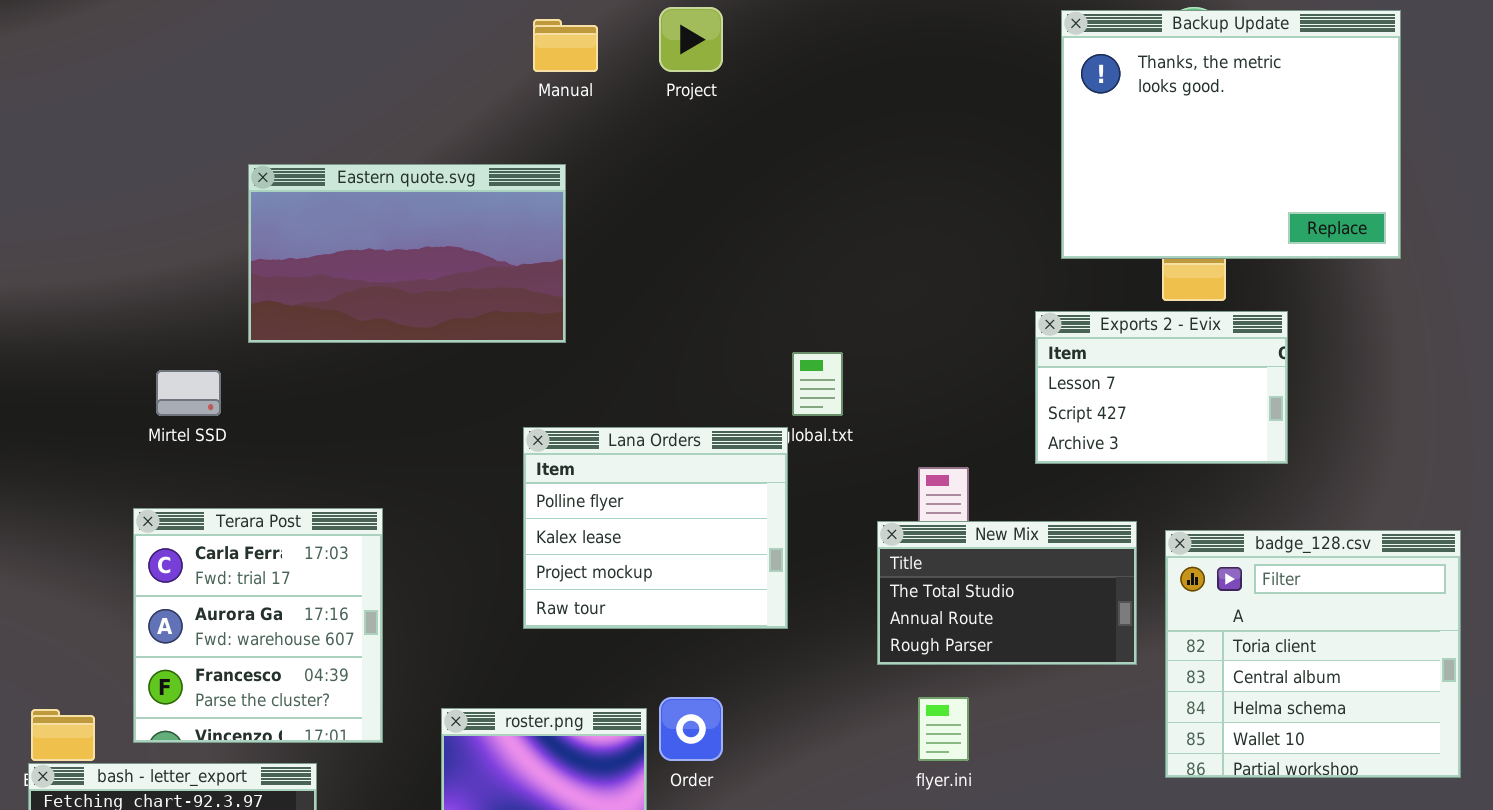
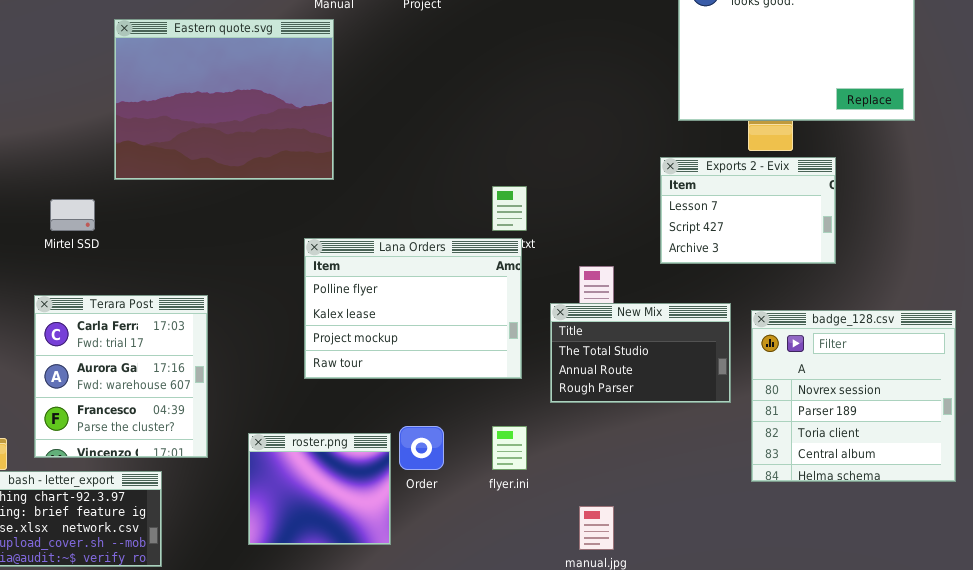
Eastern quote.svg: [248,164,566,343] -> [114,19,334,180], resized
Lana Orders: [523,427,788,629] -> [304,238,522,379], resized
badge_128.csv: [1165,530,1461,778] -> [751,310,956,482], scrolled up 2 rows
flyer.ini: [918,697,969,761] -> [492,426,527,470], moved

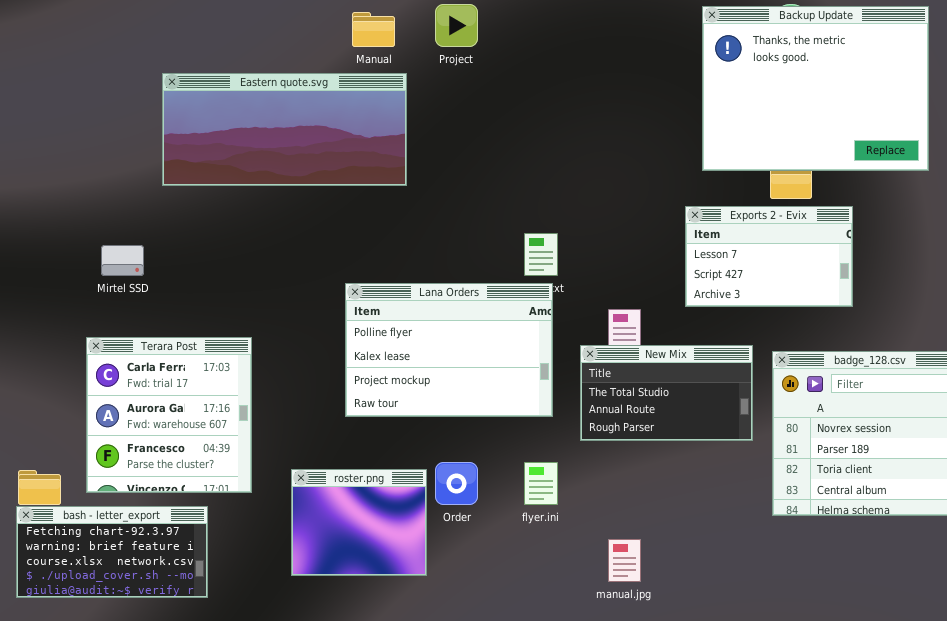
Eastern quote.svg: [114,19,334,180] -> [162,73,407,186], resized

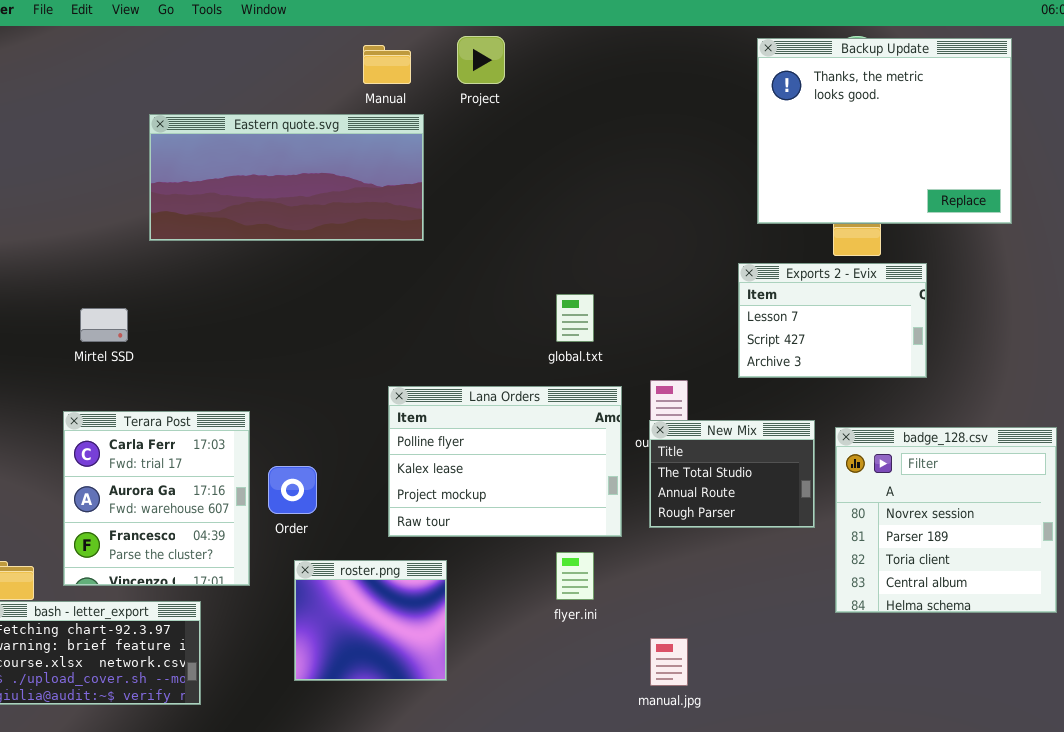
Lana Orders: [345,283,553,417] -> [388,386,622,537], moved
New Mix: [580,345,753,441] -> [649,420,815,528], resized
Order: [435,462,478,505] -> [268,466,317,514], moved

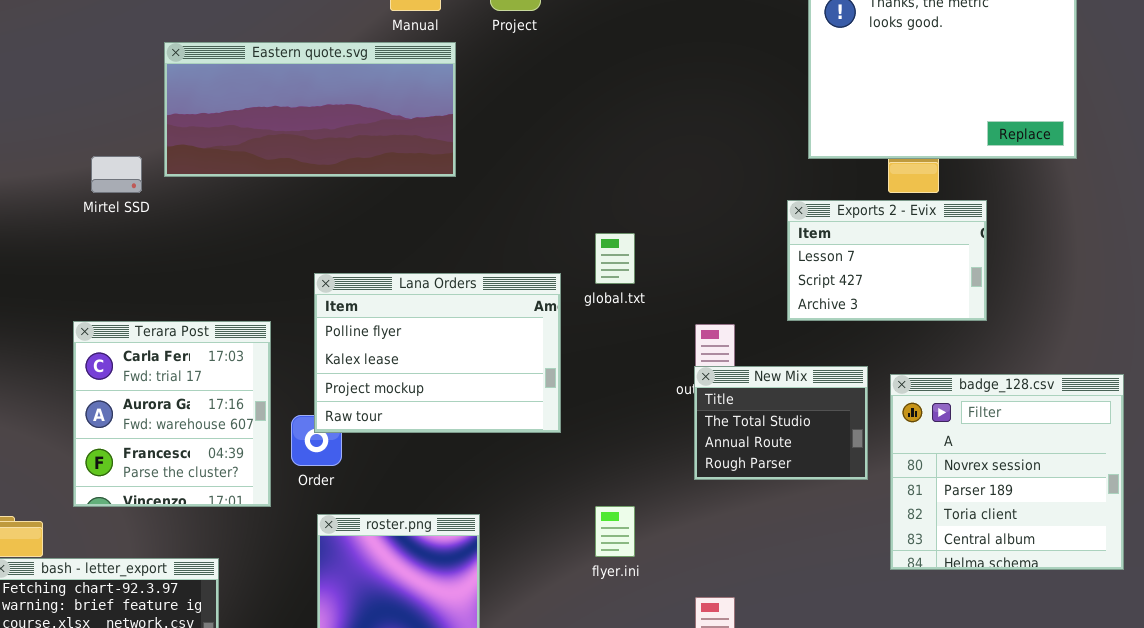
Mirtel SSD: [80,308,128,342] -> [91,156,142,193], moved
Lana Orders: [388,386,622,537] -> [314,273,561,433], moved
Terara Post: [63,411,250,586] -> [73,321,271,507], moved

